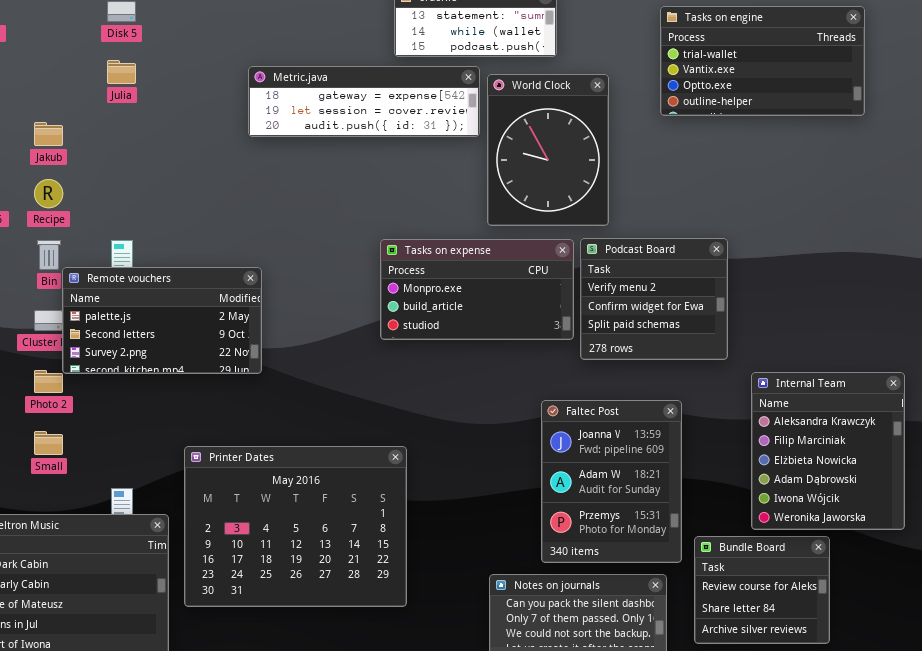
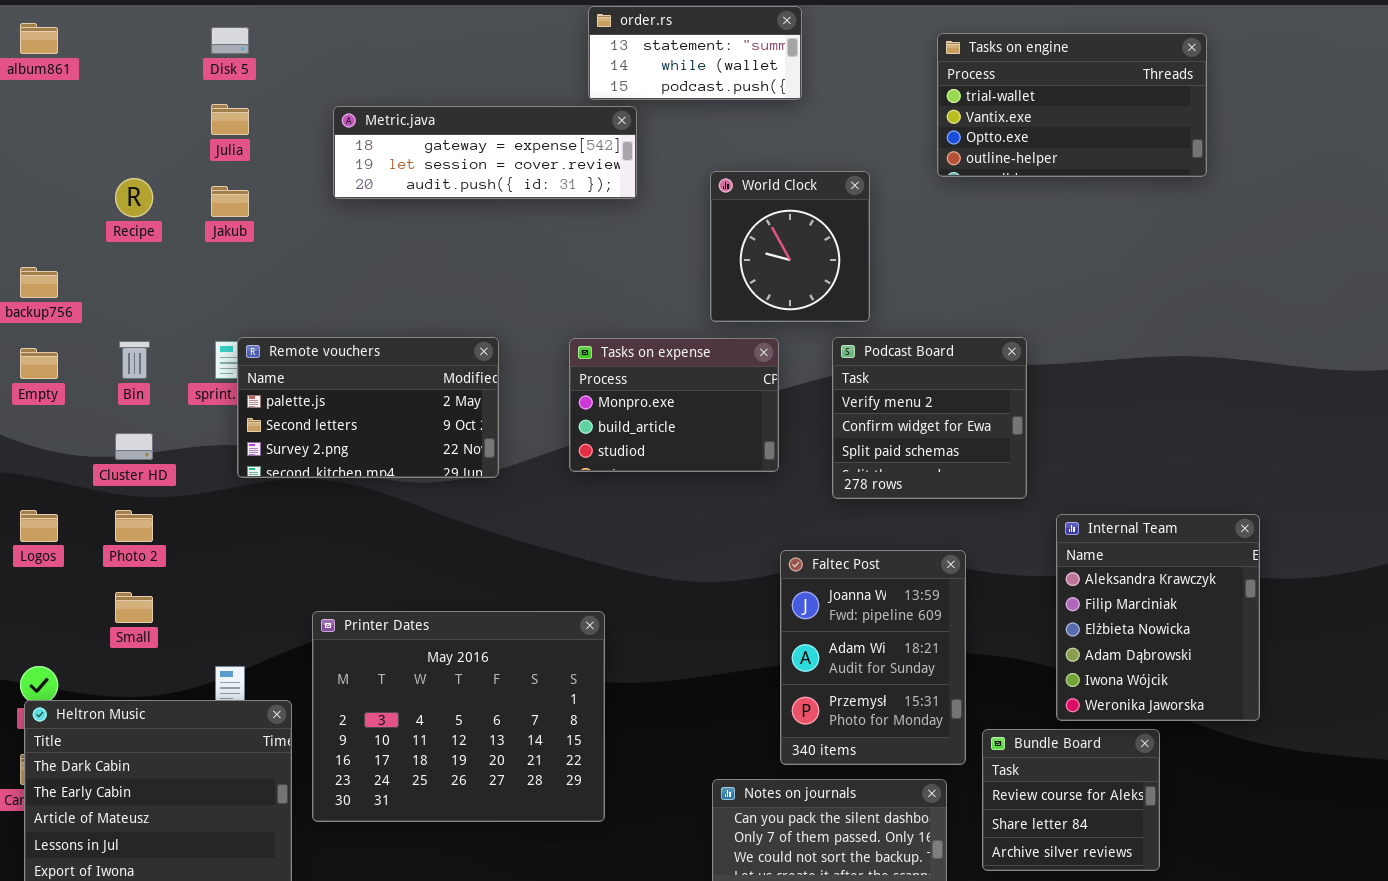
Metric.java: [248,66,480,137] -> [333,106,637,199], moved
World Clock: [487,74,609,226] -> [710,171,870,322], resized
Jakub: [34,122,63,146] -> [211,186,249,217], moved
Recipe: [34,179,63,208] -> [115,178,153,217], moved
Tasks on expense: [380,239,574,340] -> [569,338,779,472], resized
Remote vouchers: [62,267,262,374] -> [237,337,499,478], moved

